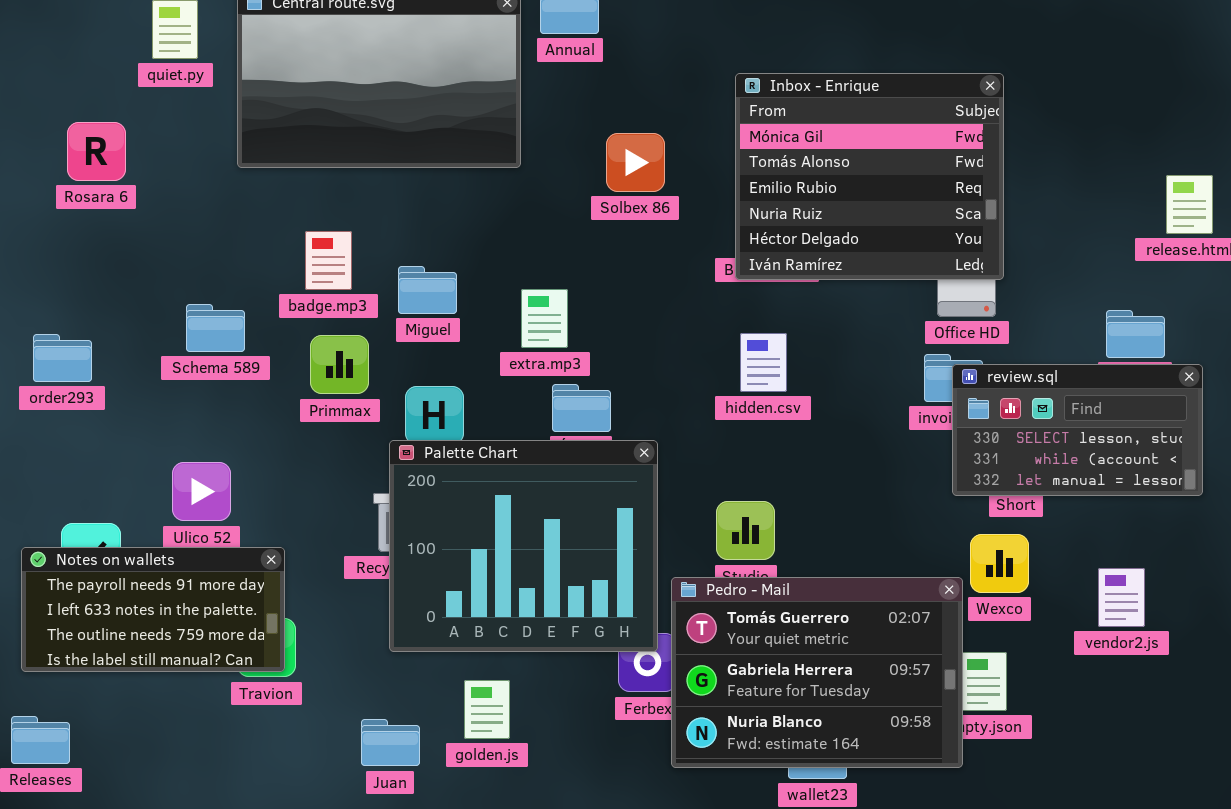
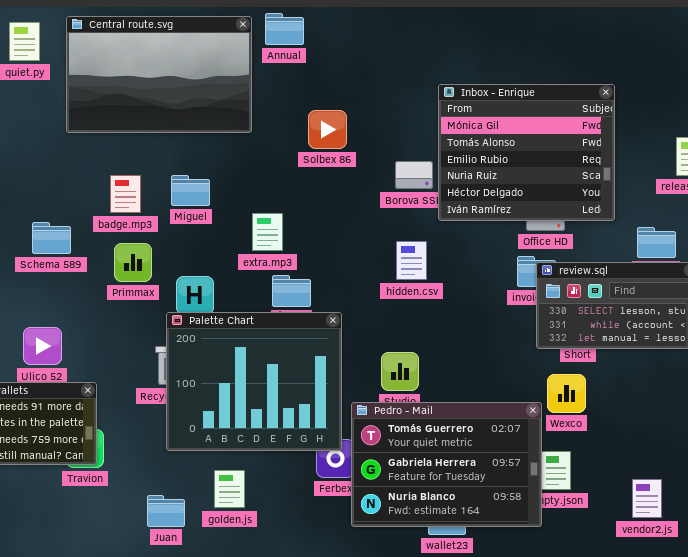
Inbox - Enrique: [735,73,1004,280] -> [438,84,615,221], moved
Miguel: [398,266,457,314] -> [171,175,210,206], moved
vendor2.js: [1098,568,1145,627] -> [632,479,662,518], moved

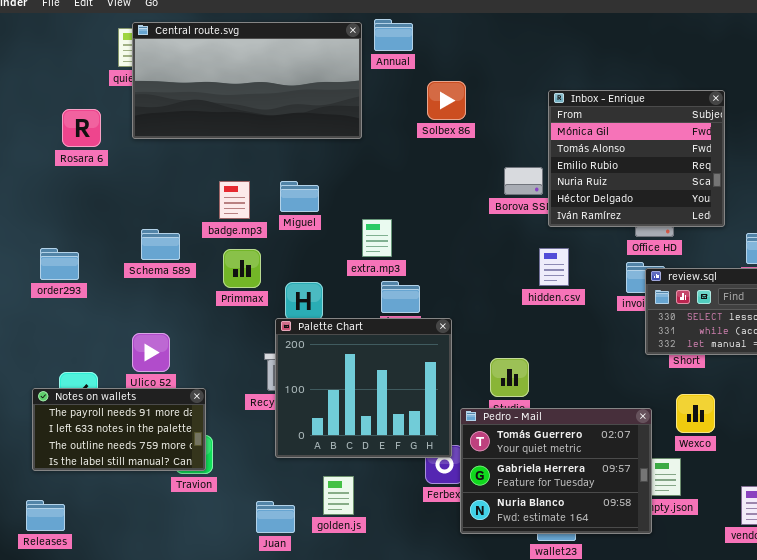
Central route.svg: [66,16,252,133] -> [132,22,362,139], resized
Solbex 86: [308,110,347,149] -> [427,81,466,120], moved
hidden.csv: [396,241,427,280] -> [539,248,569,286], moved
Wexco: [547,374,586,413] -> [676,394,715,433], moved

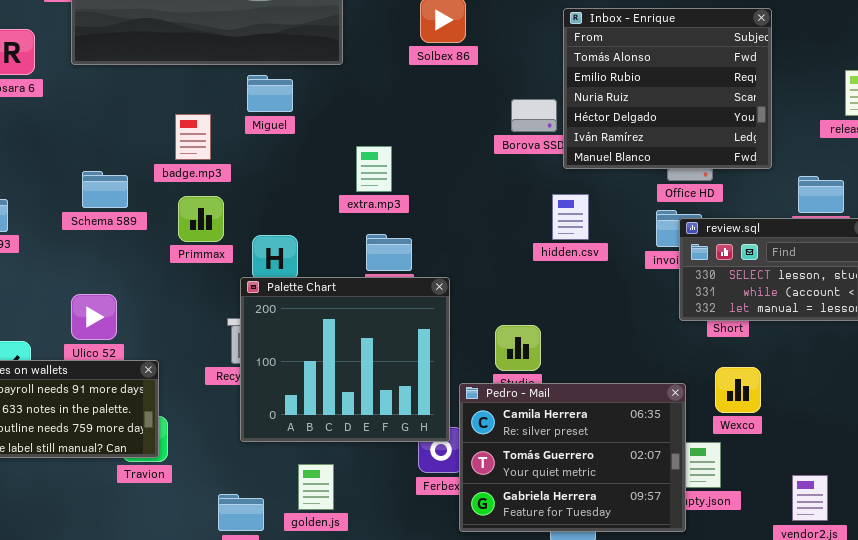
Inbox - Enrique: [548,90,725,227] -> [563,8,772,169], scrolled down 1 row
Miguel: [280,181,319,212] -> [247,75,293,112], moved
extra.mp3: [362,219,392,257] -> [356,146,392,192], moved
Pedro - Mail: [460,408,652,534] -> [459,383,686,532], scrolled up 1 row

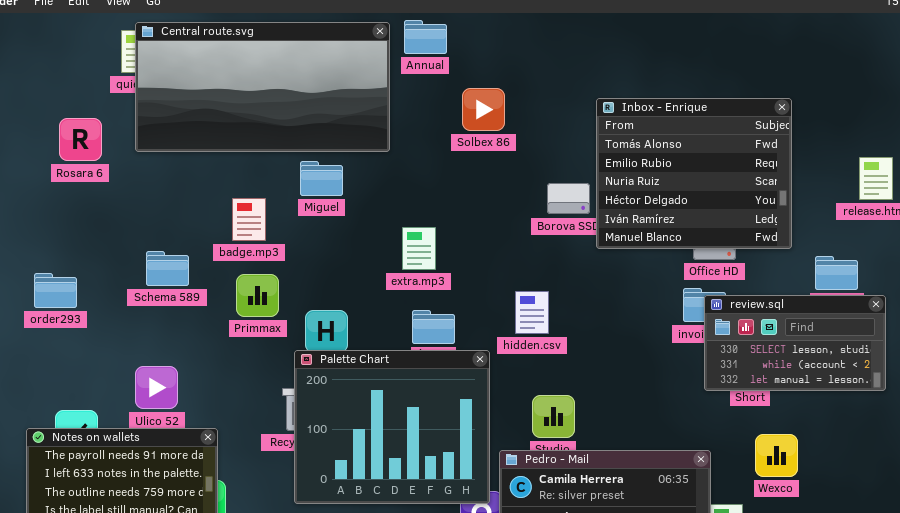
hidden.csv: [552,194,589,240] -> [515,291,549,334], moved
Wexco: [715,367,761,413] -> [755,434,798,477], moved

